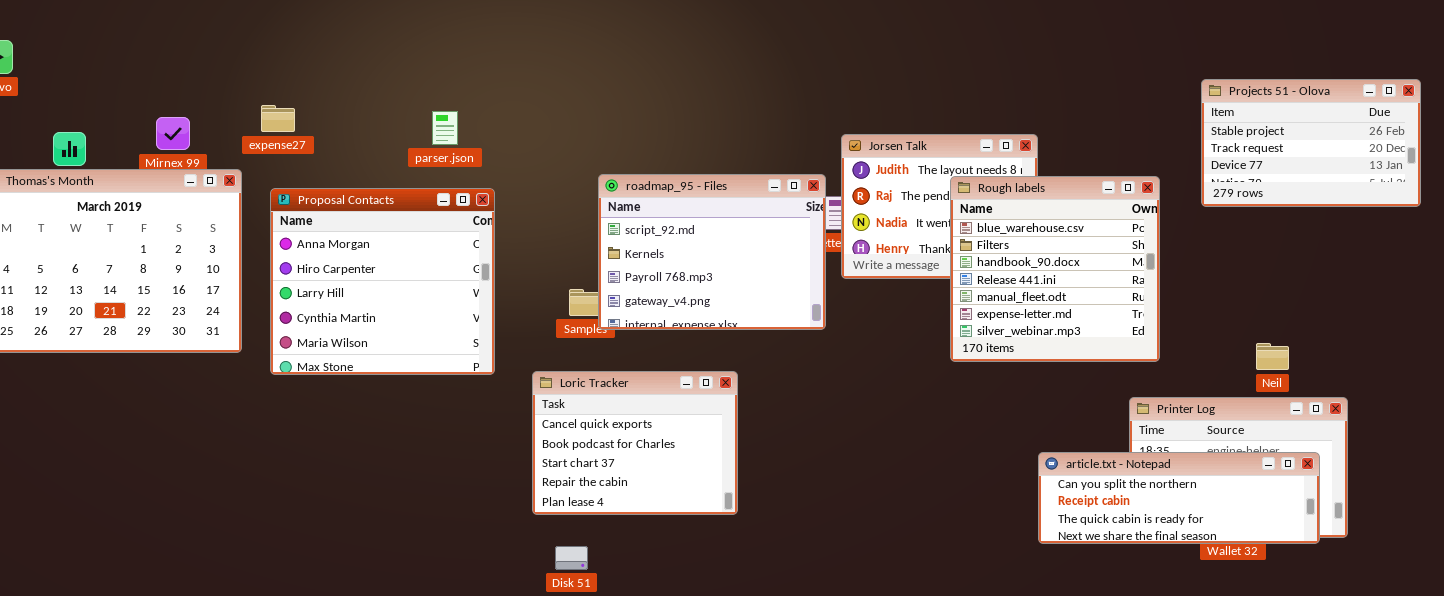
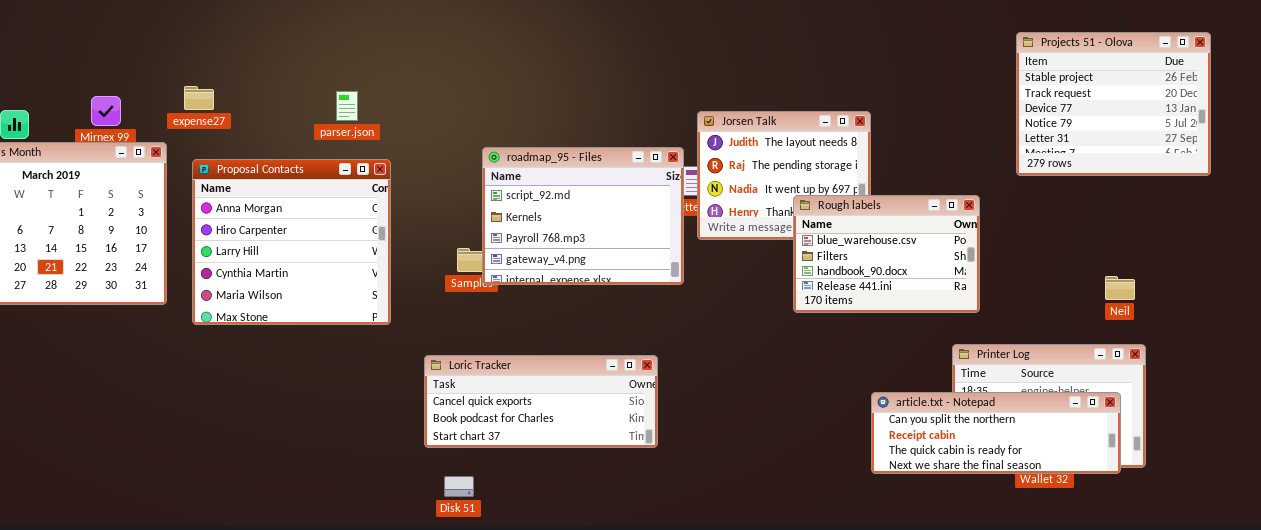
Projects 51 - Olova: [1201,79,1421,207] -> [1016,32,1211,176], resized
Rough labels: [950,176,1160,362] -> [793,195,980,313], resized
Neil: [1256,343,1289,370] -> [1105,276,1135,300], moved
Loric Tracker: [532,371,738,515] -> [424,355,658,448], resized

